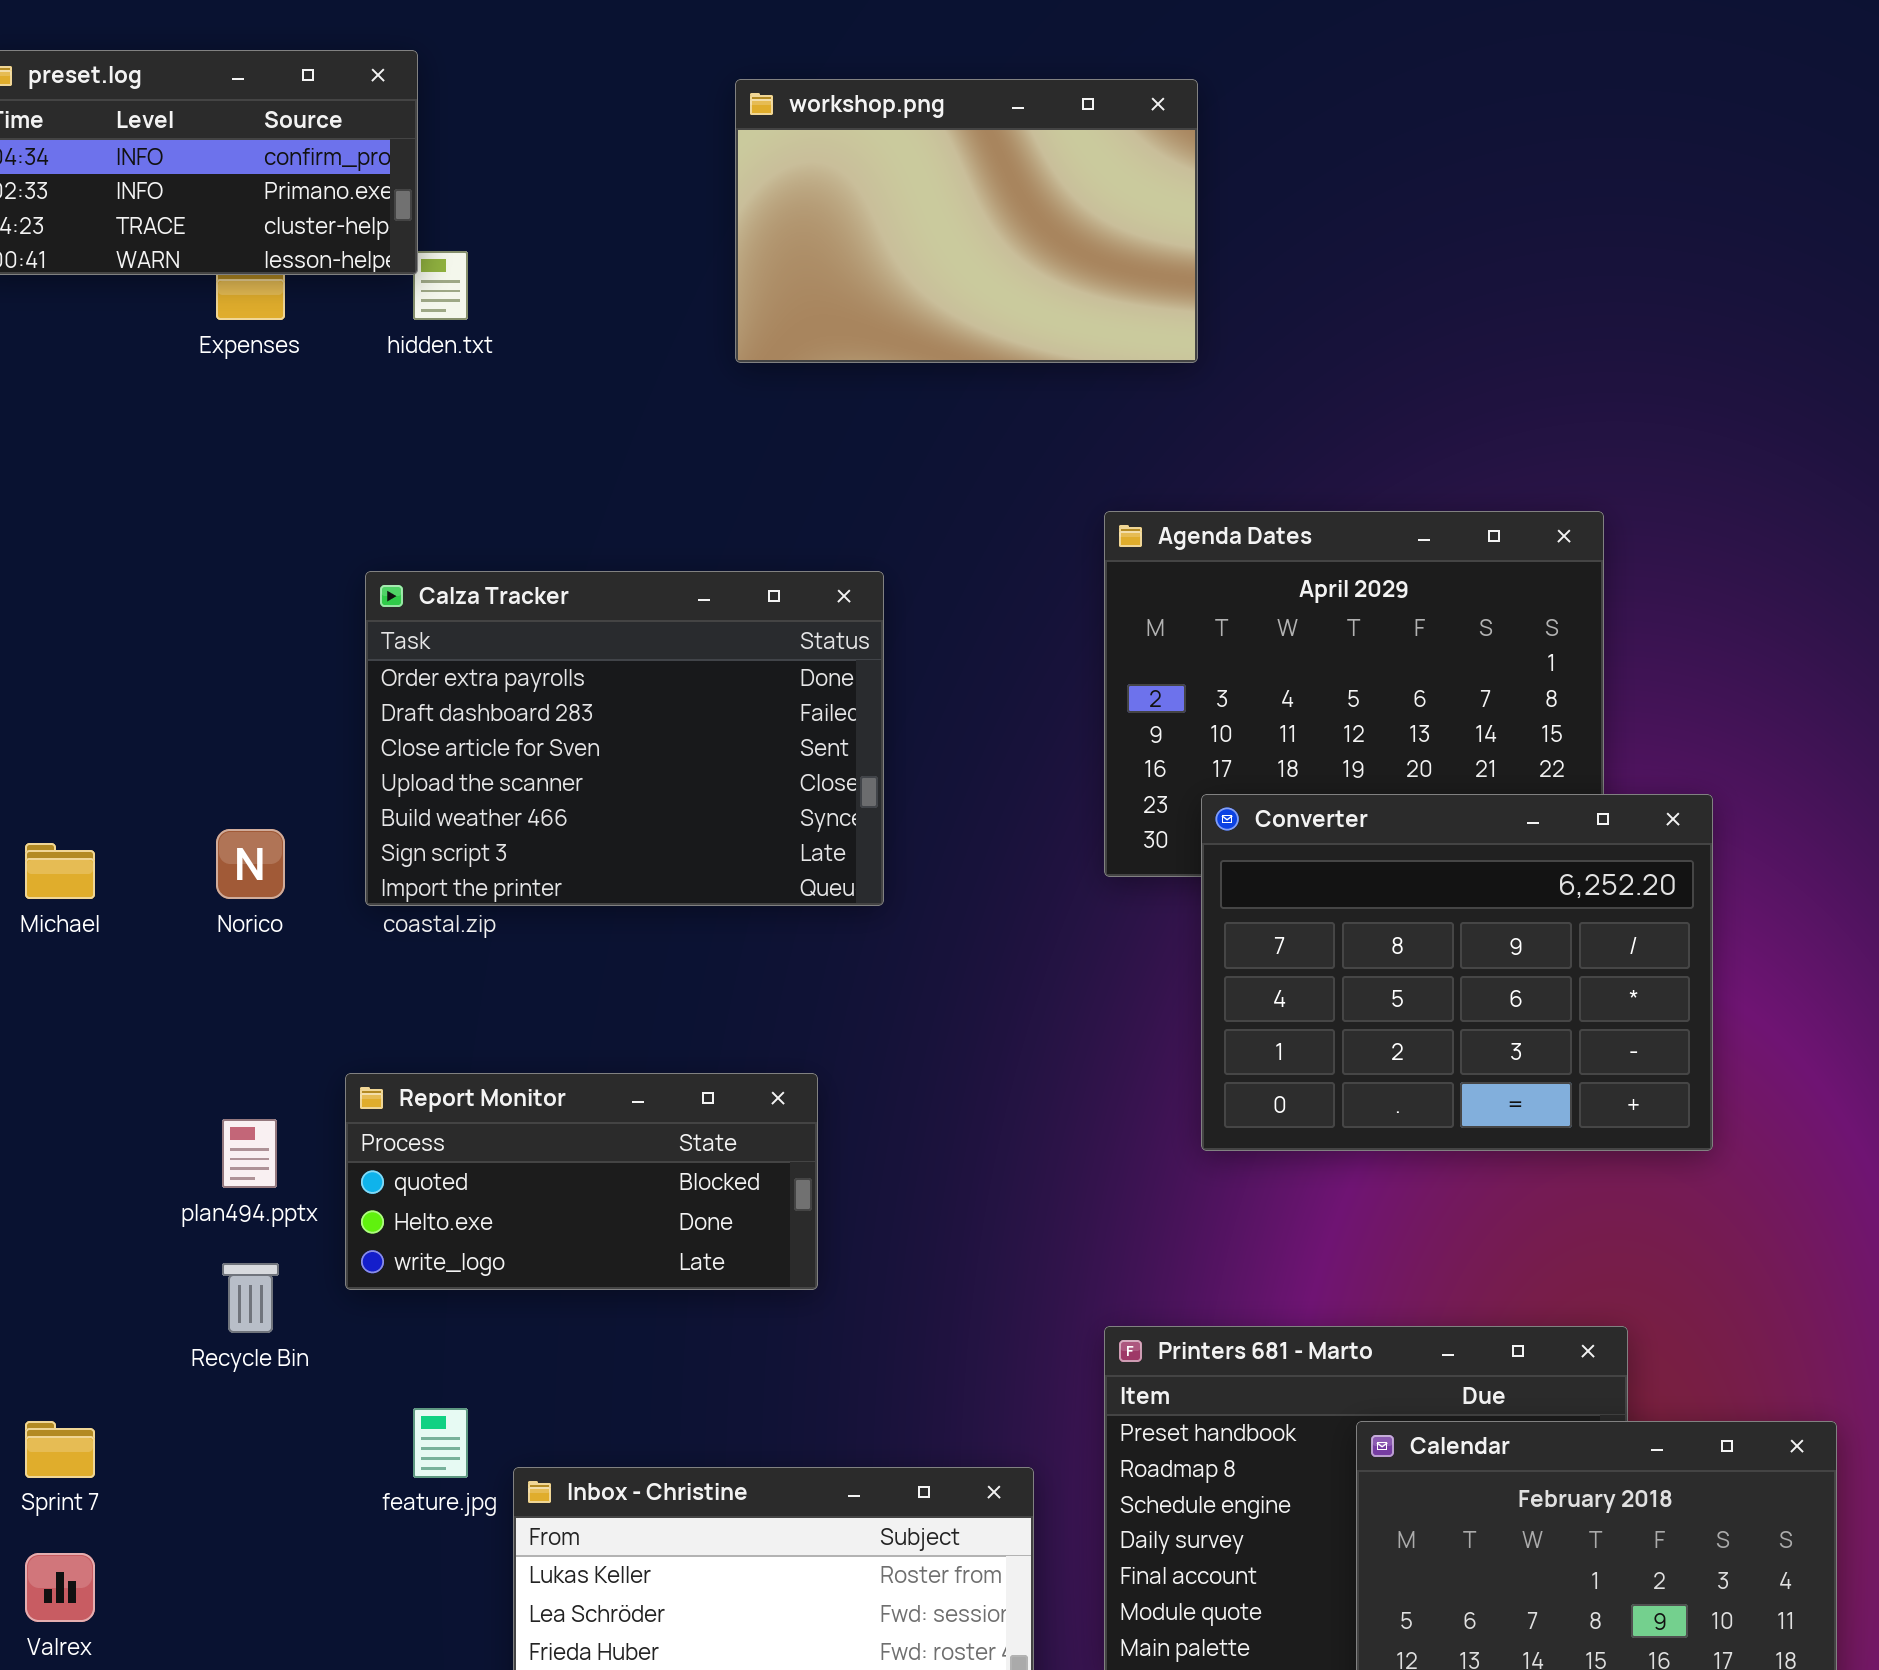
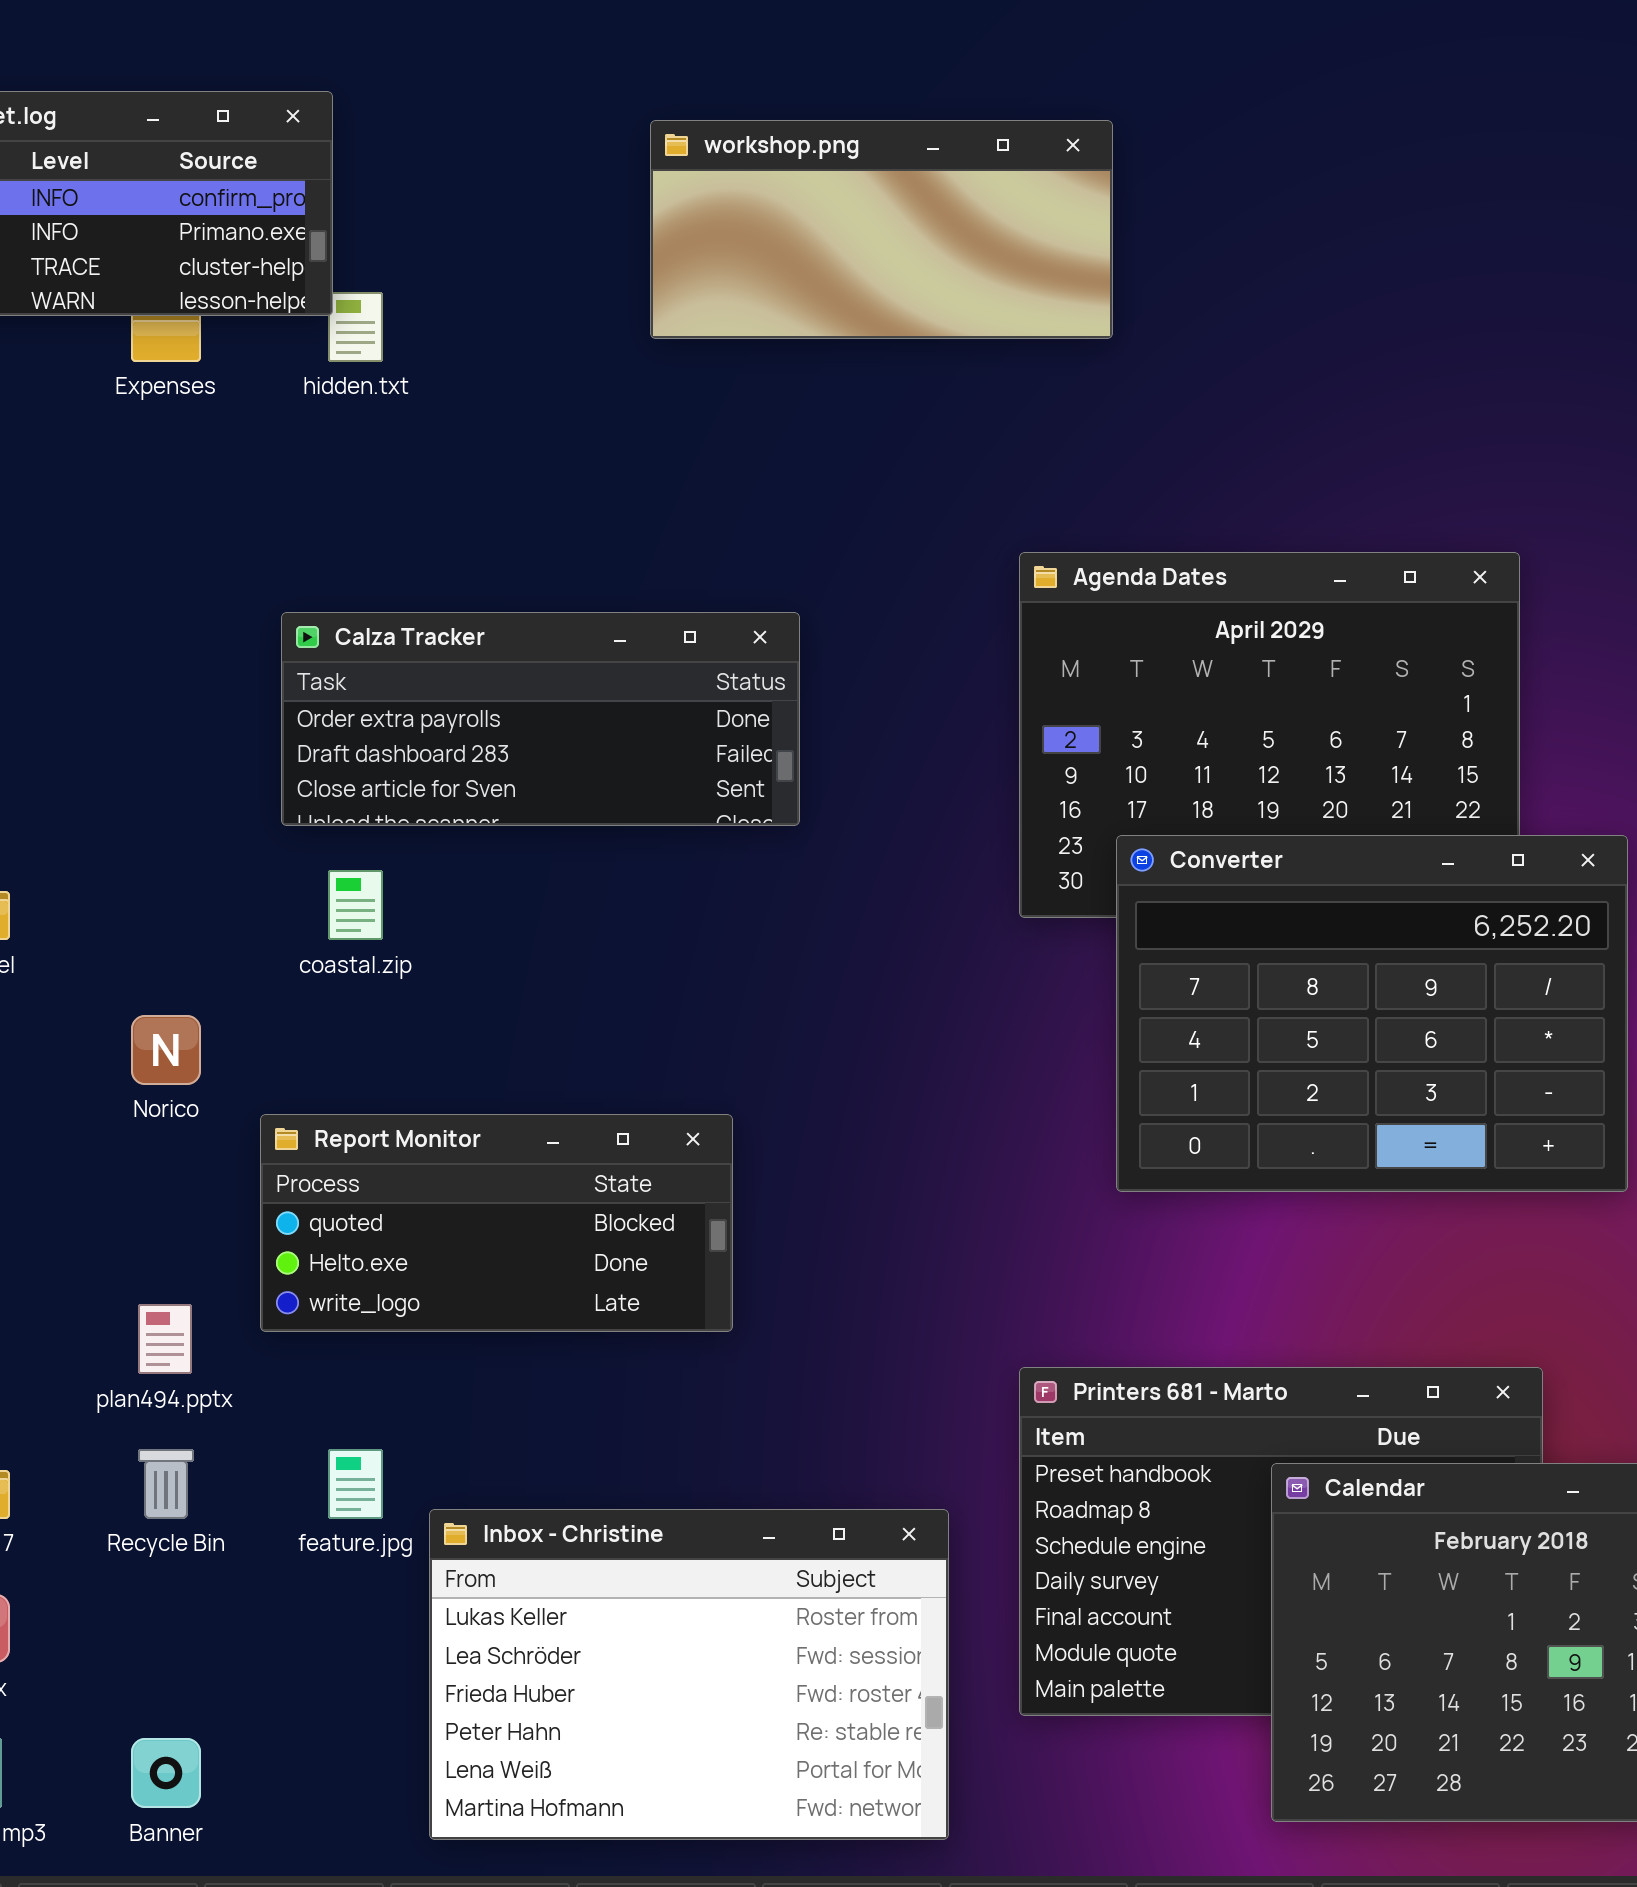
workshop.png: [735,79,1198,363] -> [650,120,1113,339], resized
Calza Tracker: [365,571,884,906] -> [281,612,800,826], resized
Norico: [216,829,285,899] -> [131,1015,201,1085], moved
plan494.pptx: [222,1119,277,1188] -> [138,1304,192,1374], moved
Recycle Bin: [222,1263,279,1333] -> [138,1449,194,1519], moved

